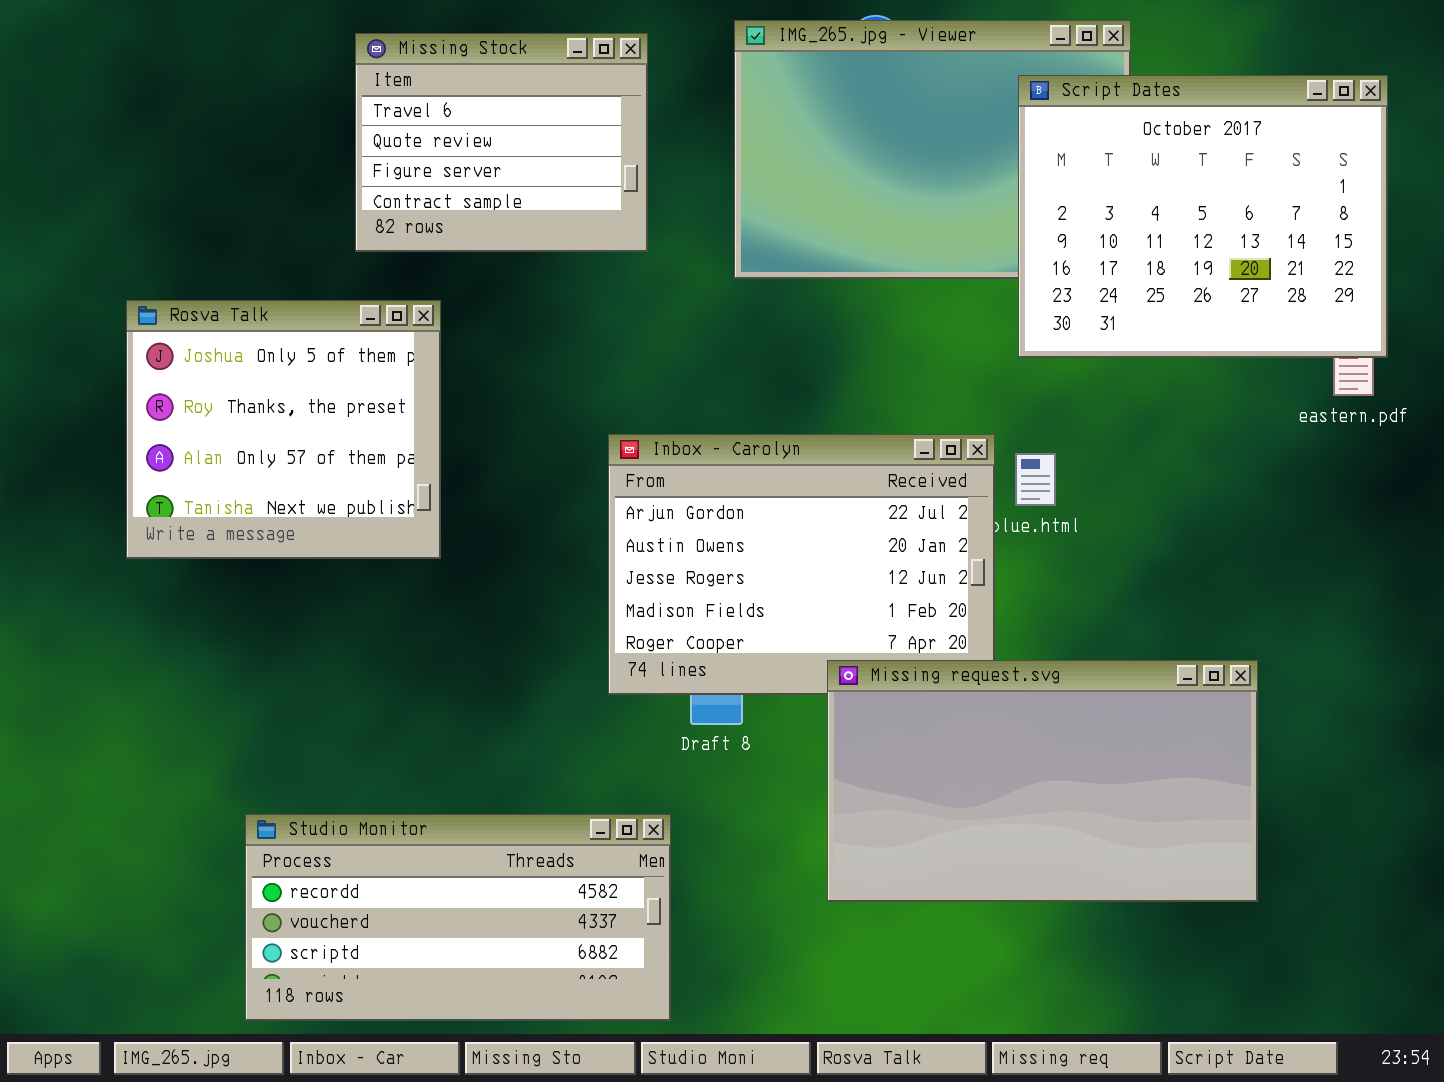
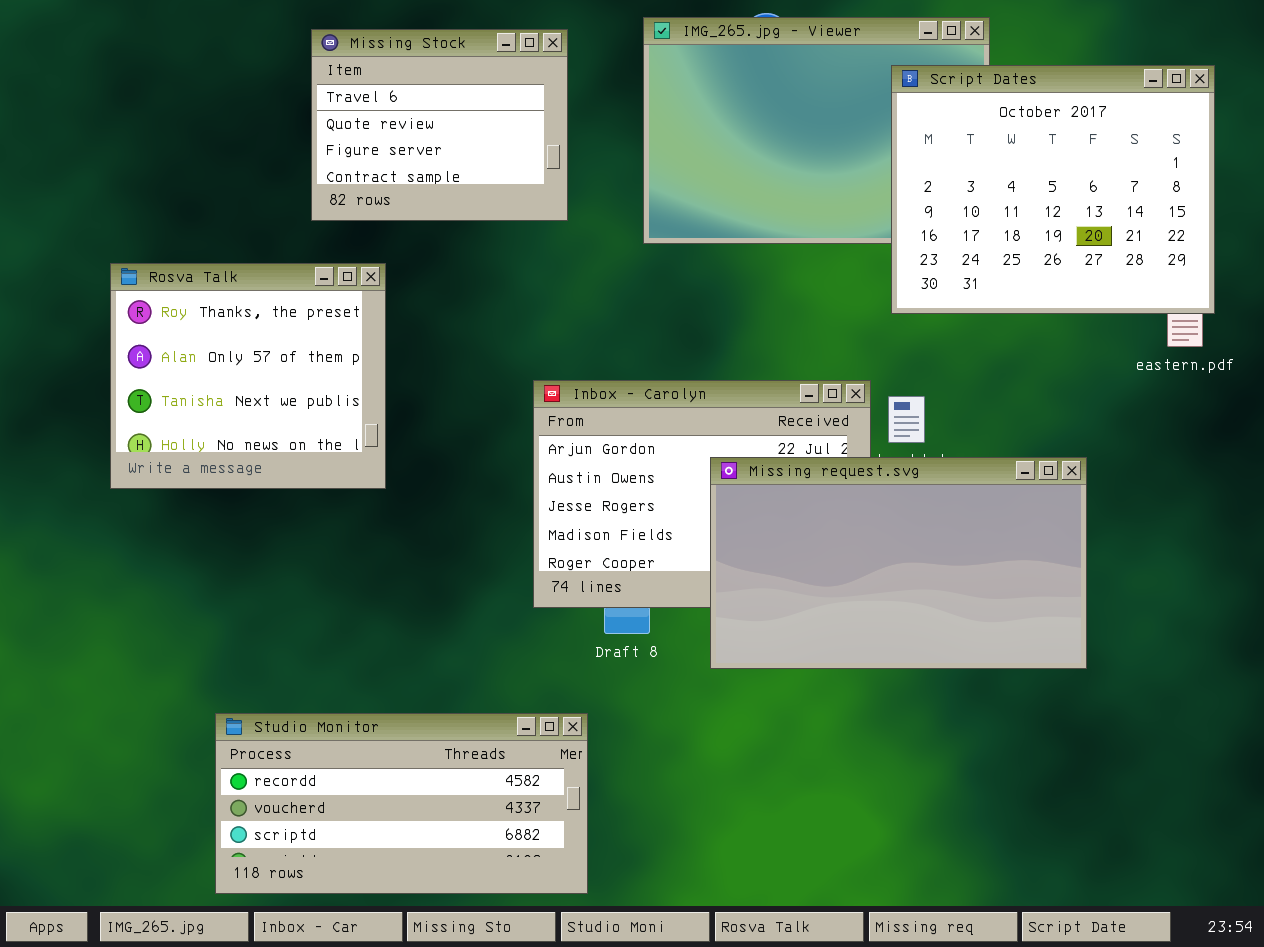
Rosva Talk: [126,300,441,559] -> [110,263,386,489], scrolled down 1 row
Missing request.svg: [827,660,1258,902] -> [710,457,1087,669], moved

